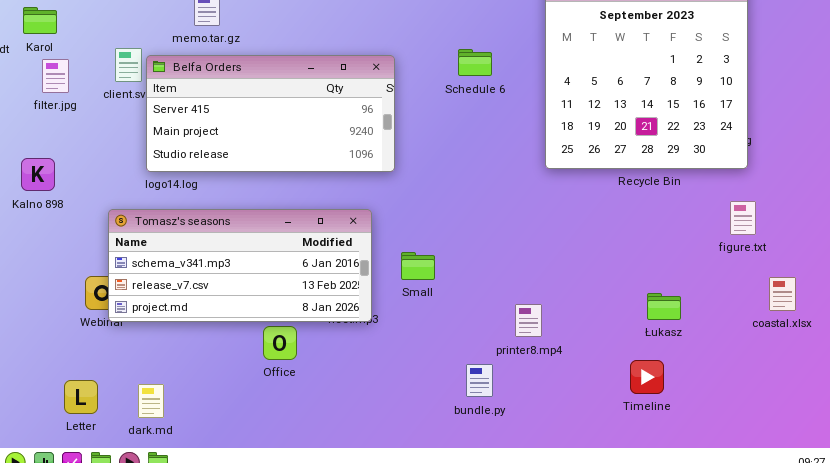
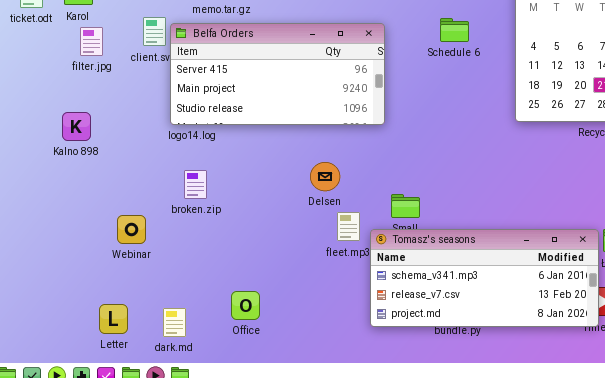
Tomasz's seasons: [108,209,372,322] -> [370,229,599,327], moved
Office: [263,326,297,360] -> [231,291,260,320], moved

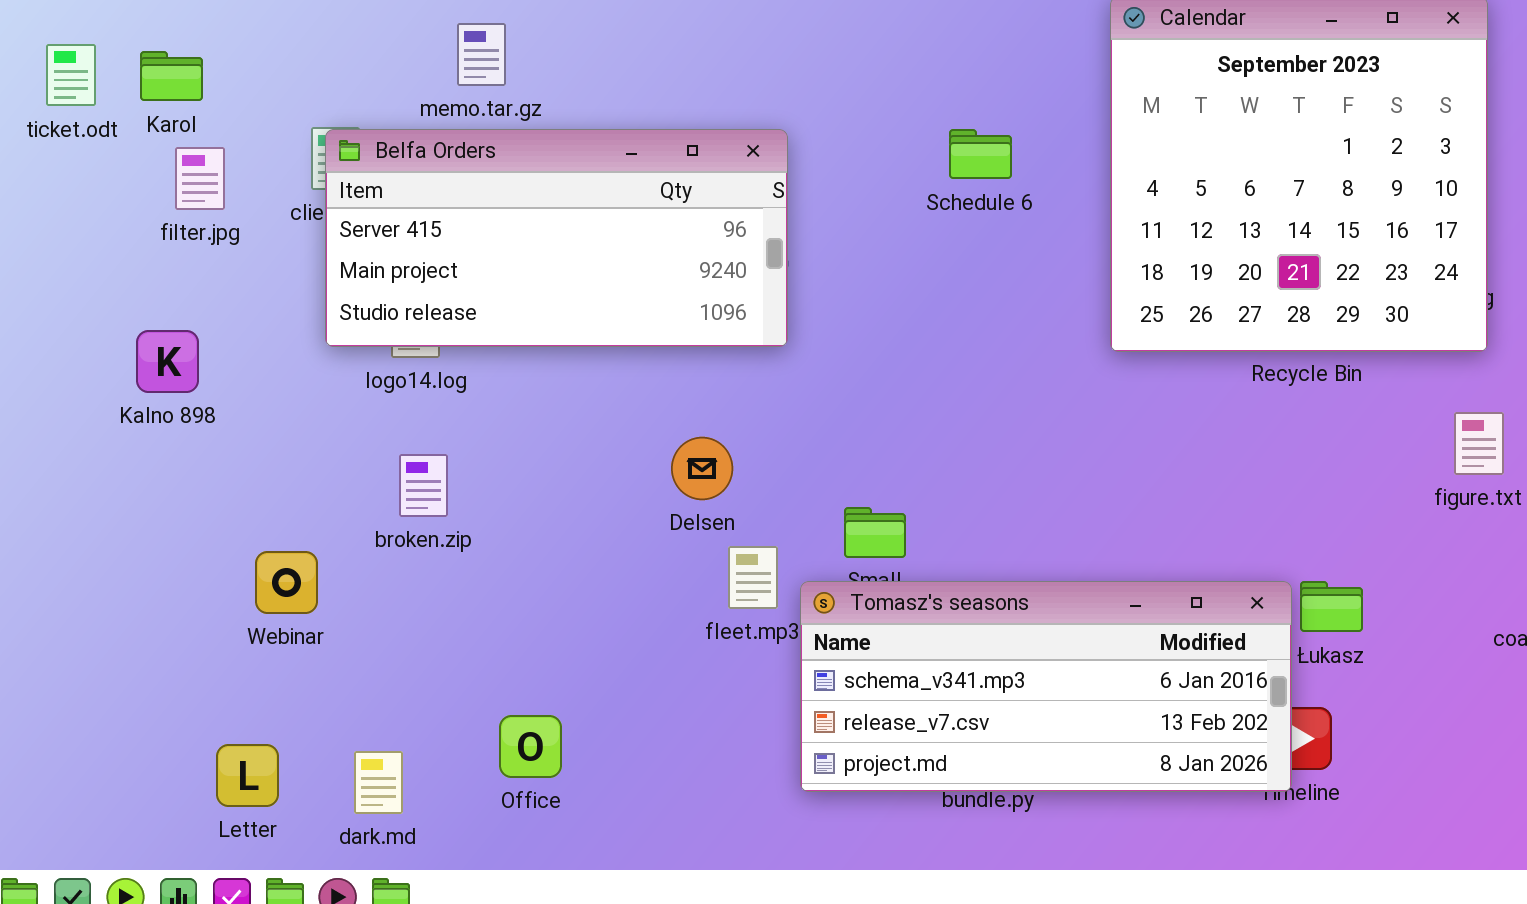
Belfa Orders: [170,23,385,125] -> [325,129,788,347], moved

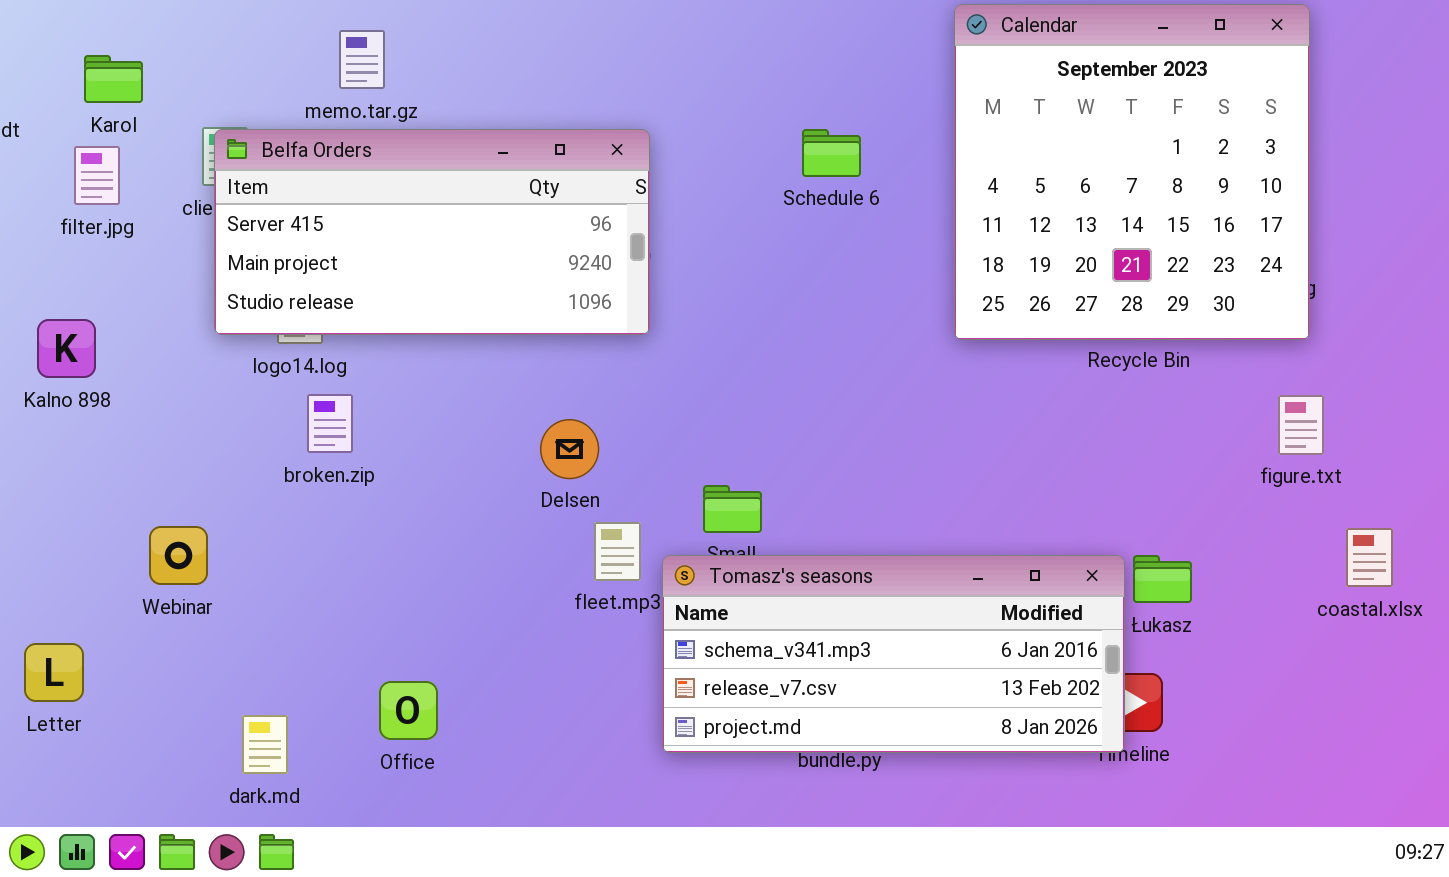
Karol: [140,51,203,101] -> [84,55,143,103], moved
broken.zip: [399,454,448,517] -> [307,394,353,453], moved
Letter: [216,744,279,807] -> [24,643,84,702], moved

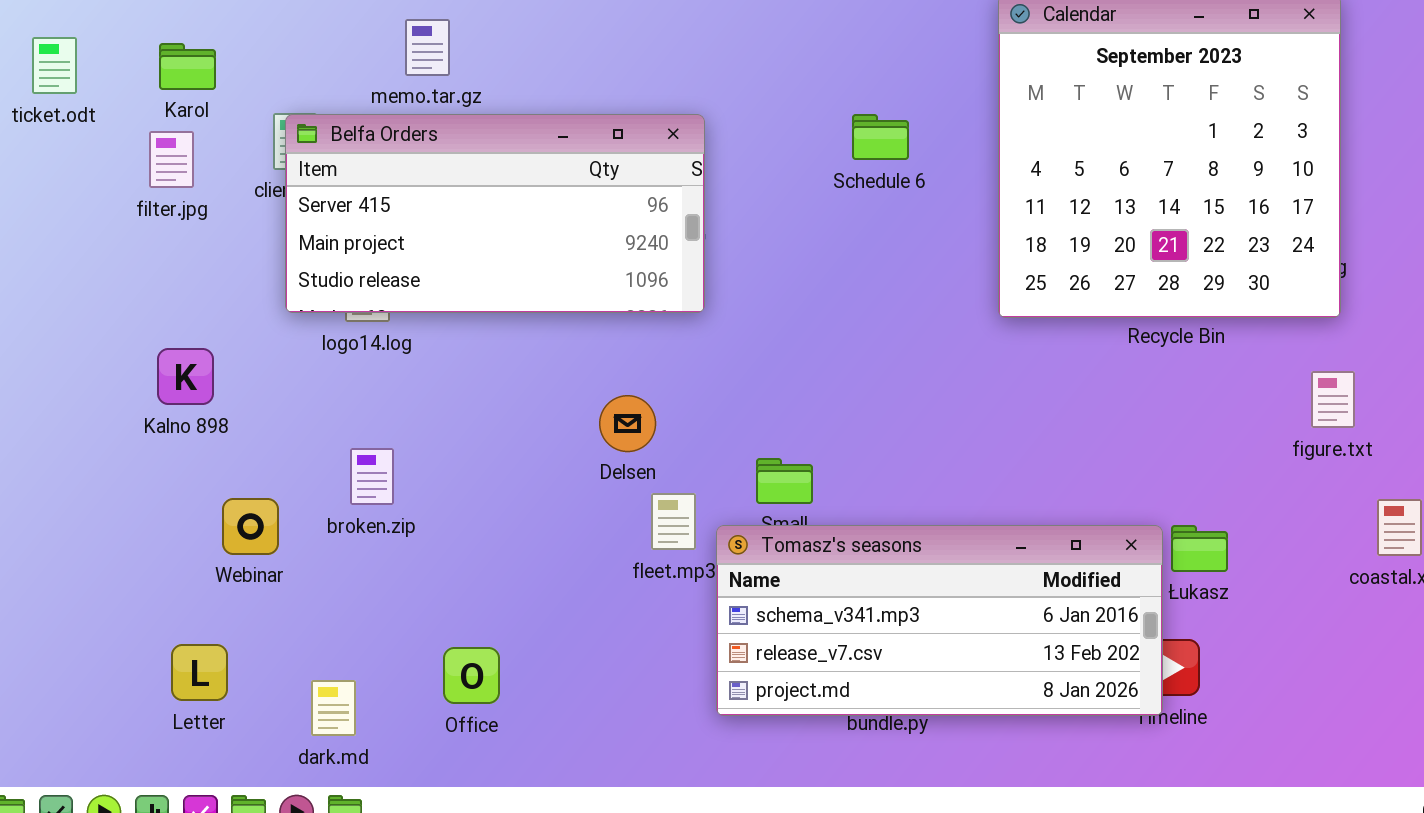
Kalno 898: [37,319,96,378] -> [157,348,214,405], moved
broken.zip: [307,394,353,453] -> [350,448,394,505], moved
Letter: [24,643,84,702] -> [171,644,228,701], moved

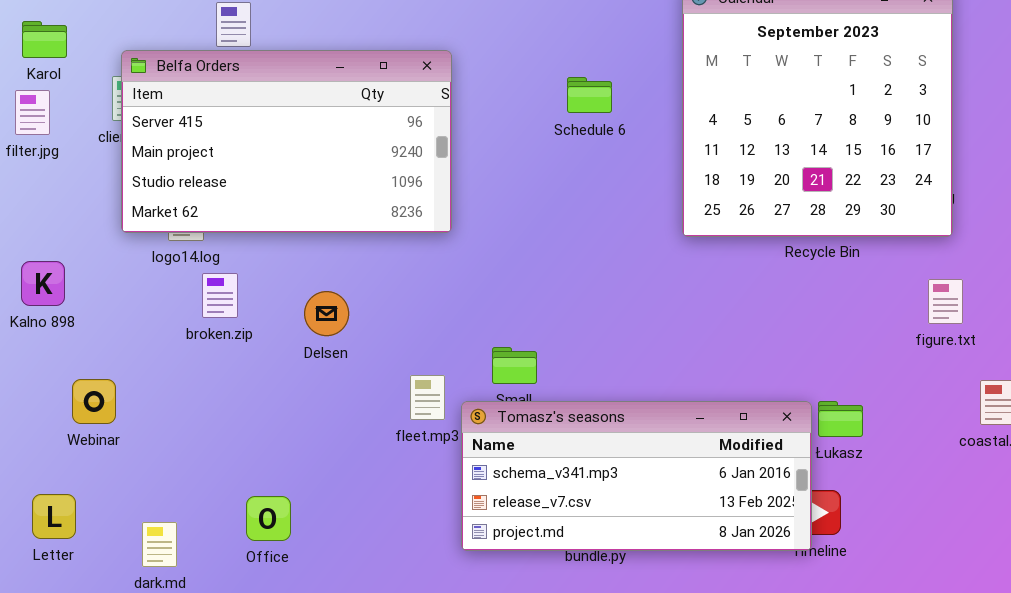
Belfa Orders: [285,114,705,313] -> [121,50,452,233], resized
Delsen: [599,395,656,452] -> [304,291,349,336], moved
broken.zip: [350,448,394,505] -> [202,273,238,318], moved

